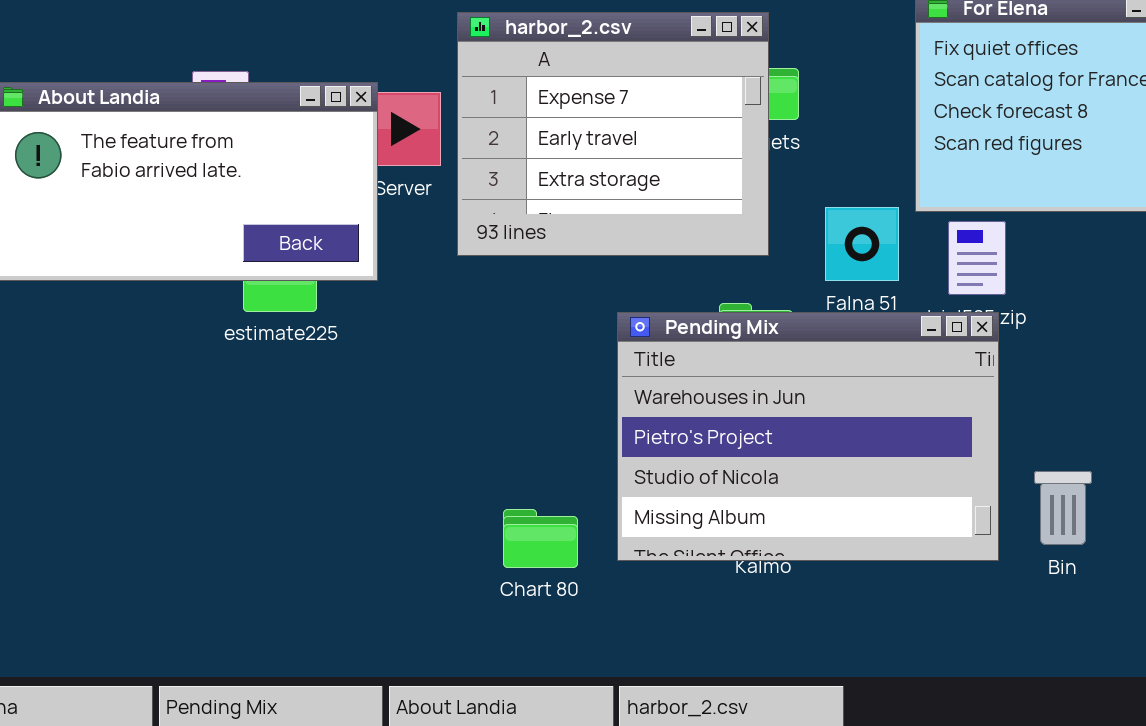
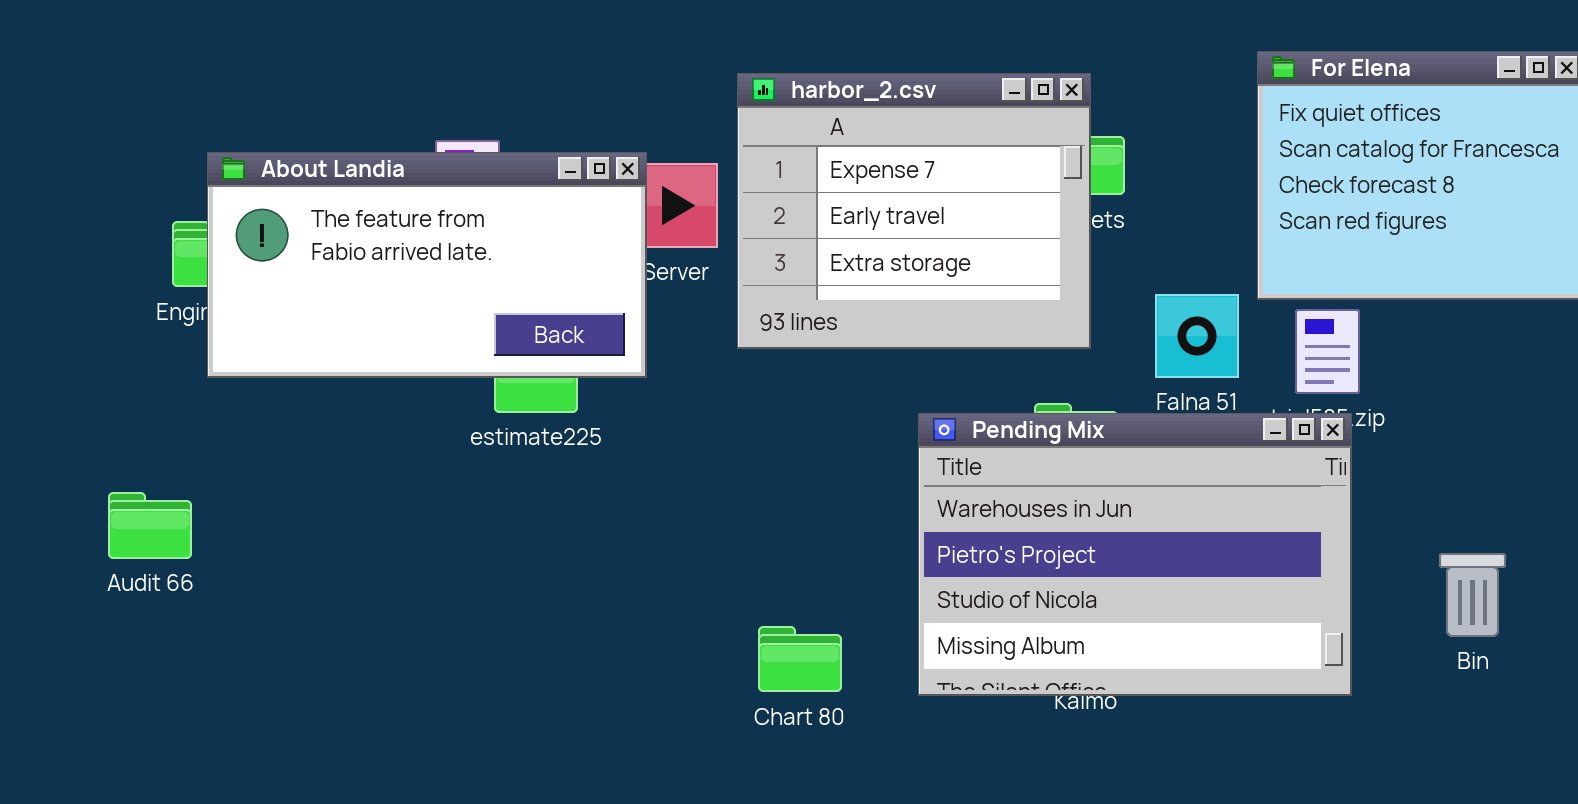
Bin: [1034,471,1092,545] -> [1439,553,1506,637], moved
Chart 80: [503,509,578,568] -> [758,626,842,692], moved

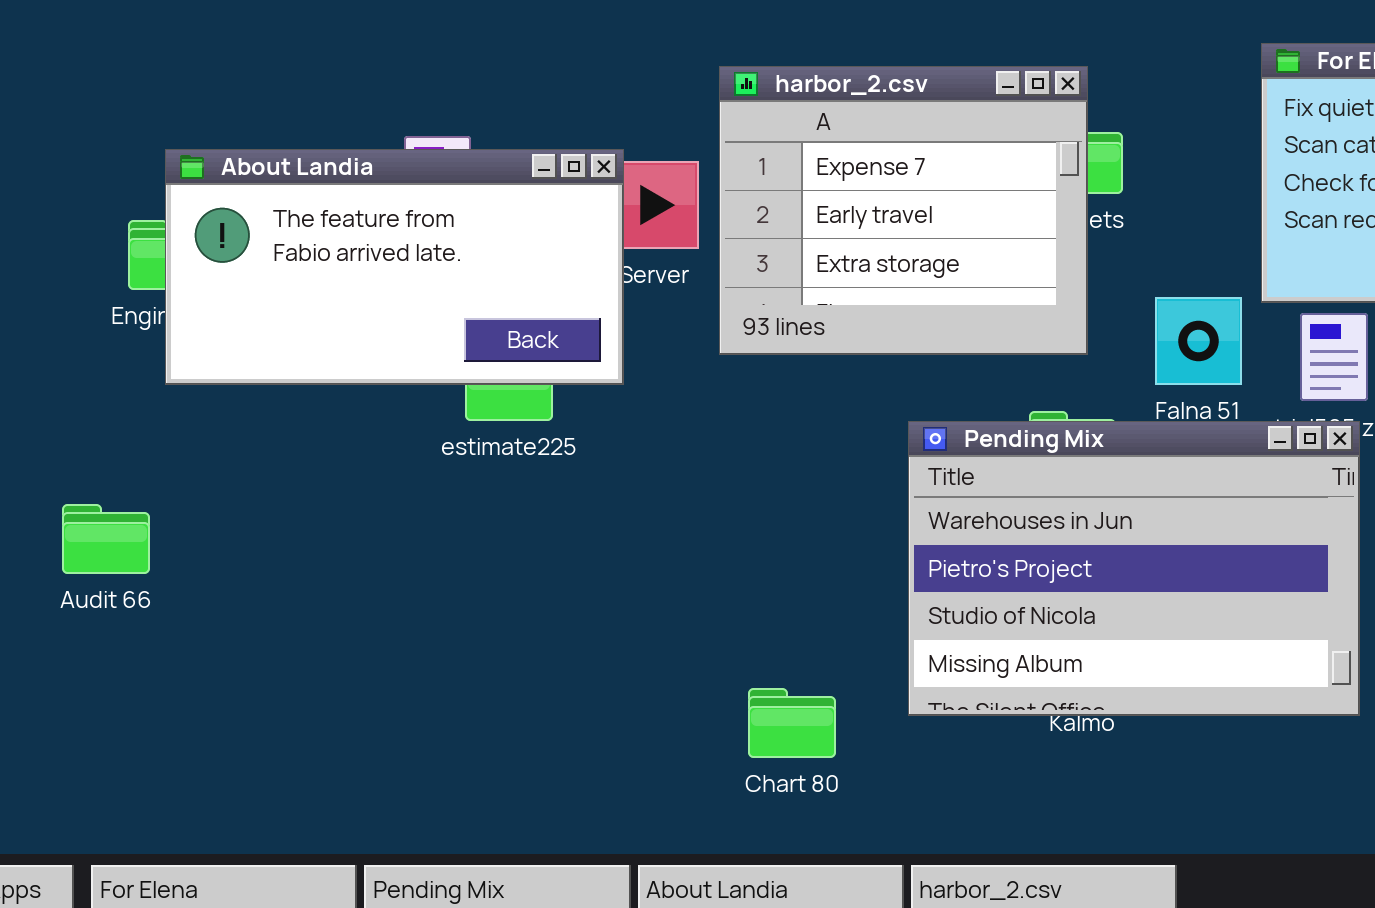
Chart 80: [758,626,842,692] -> [748,688,836,758], moved

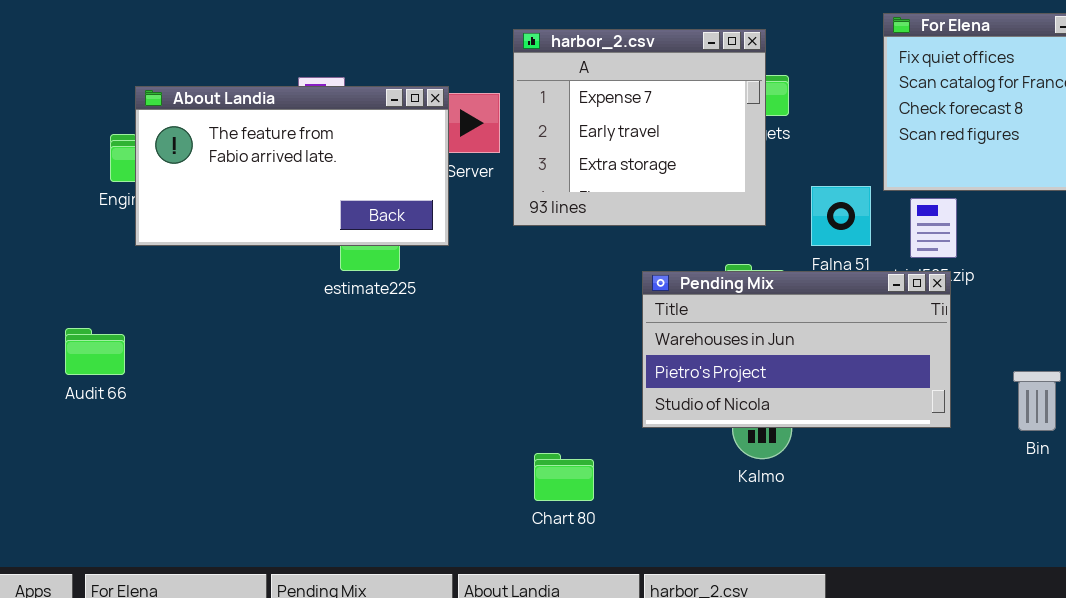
Pending Mix: [908,421,1360,716] -> [642,271,951,428], resized

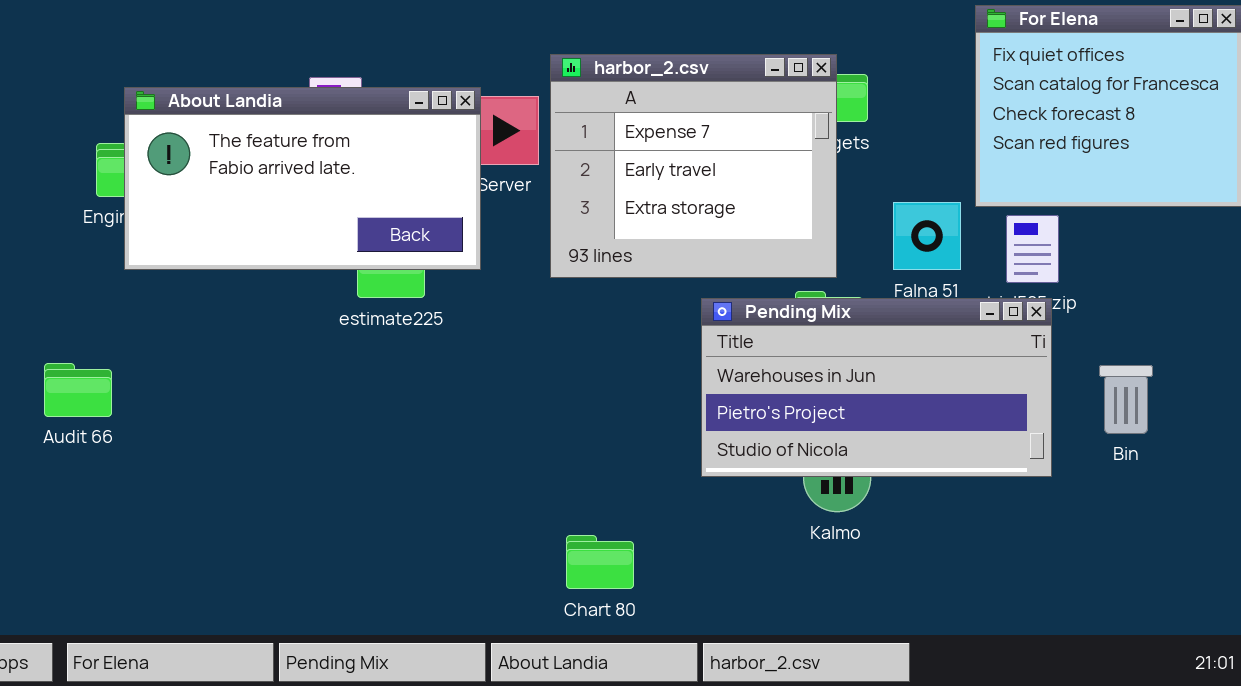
harbor_2.csv: [513,29,766,226] -> [550,54,837,278], moved
Bin: [1013,371,1061,431] -> [1099,365,1153,434], moved
Chart 80: [534,453,594,501] -> [566,535,634,589], moved

